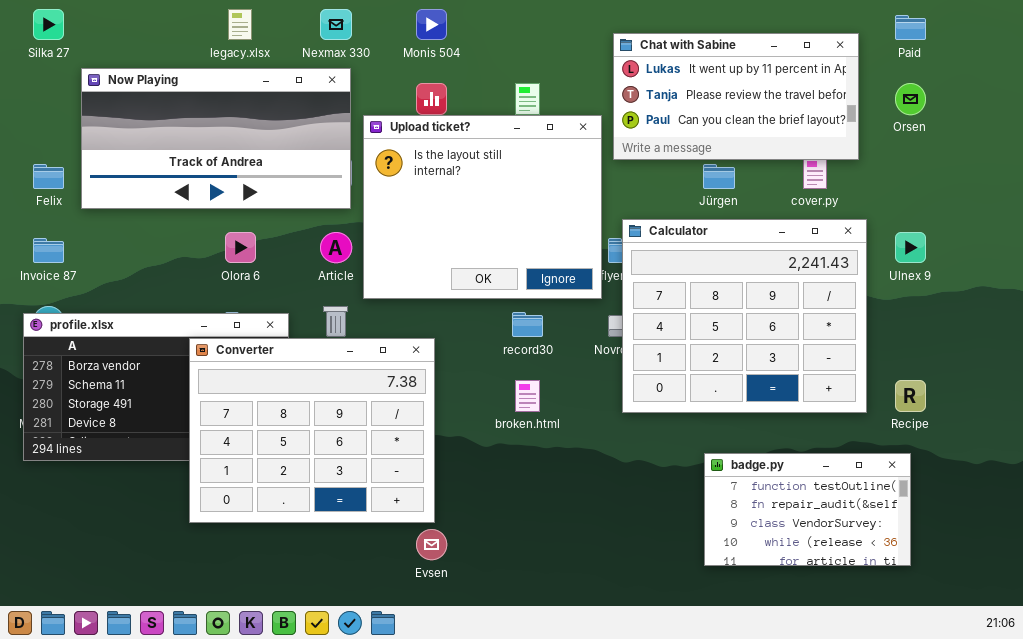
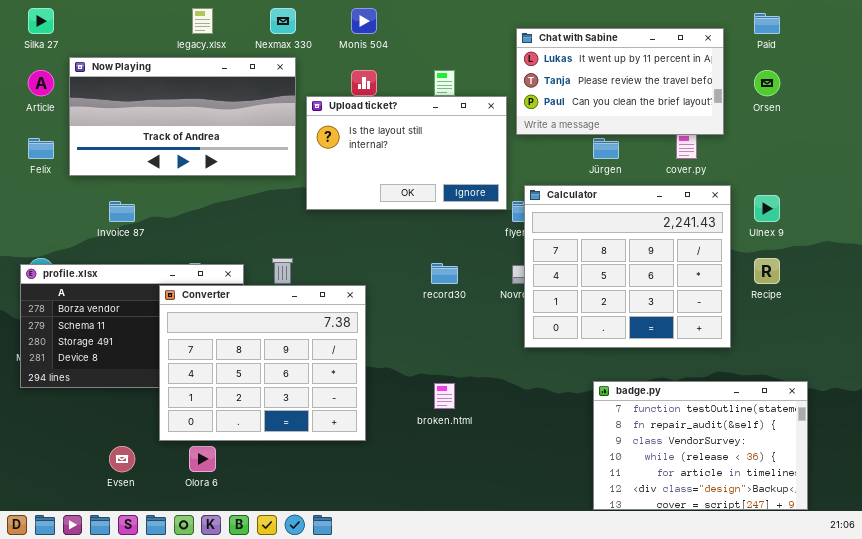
Upload ticket?: [363,115,602,299] -> [306,96,507,210], resized
Olora 6: [225,232,256,263] -> [189,446,216,472], moved
Article: [320,232,352,263] -> [28,70,54,96], moved
Invoice 87: [33,238,64,263] -> [109,201,135,222], moved
broken.html: [515,380,540,412] -> [434,383,455,409], moved
Recipe: [895,380,926,412] -> [754,258,780,284], moved
badge.py: [704,453,911,566] -> [593,381,808,510], resized
Evsen: [416,529,447,560] -> [109,446,135,472], moved

